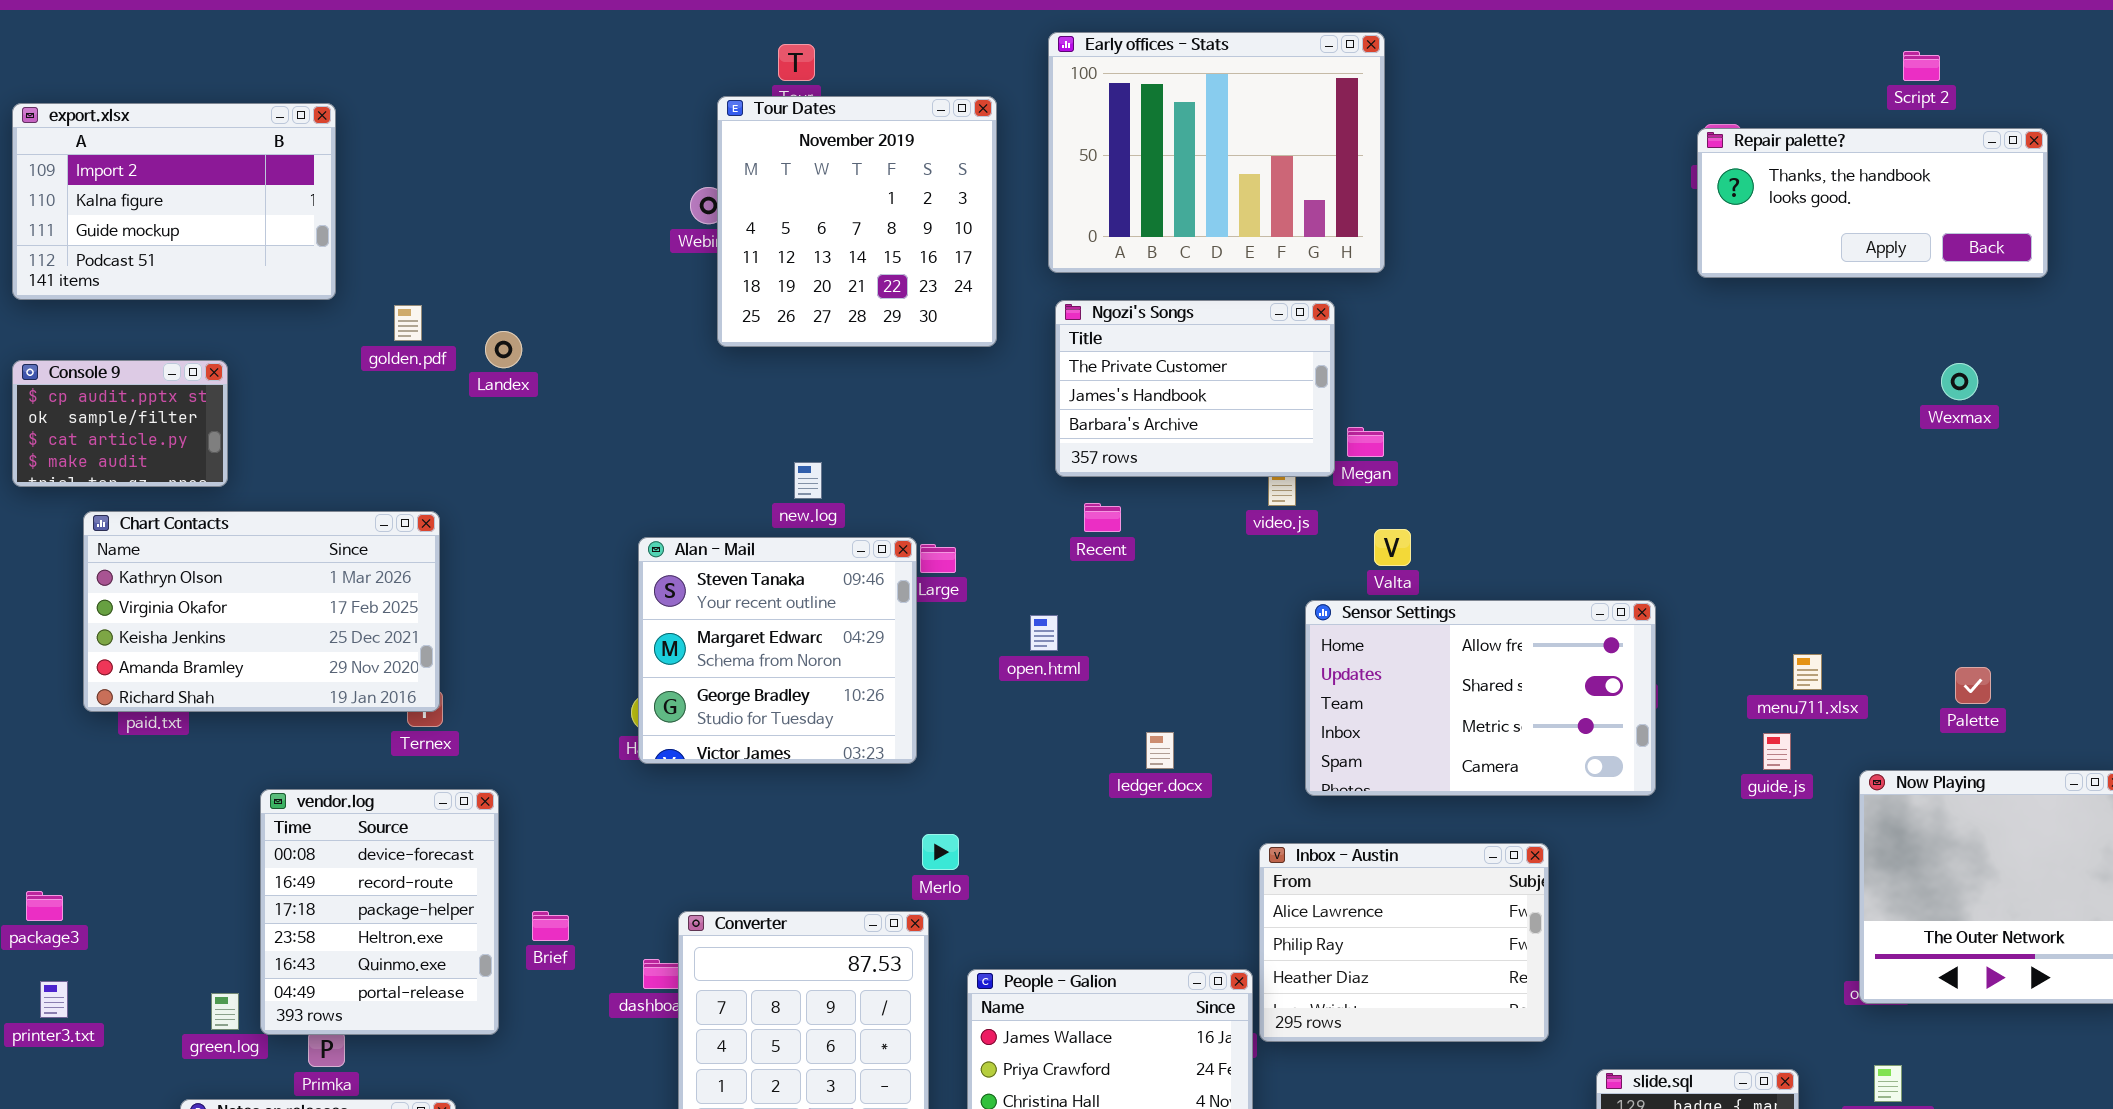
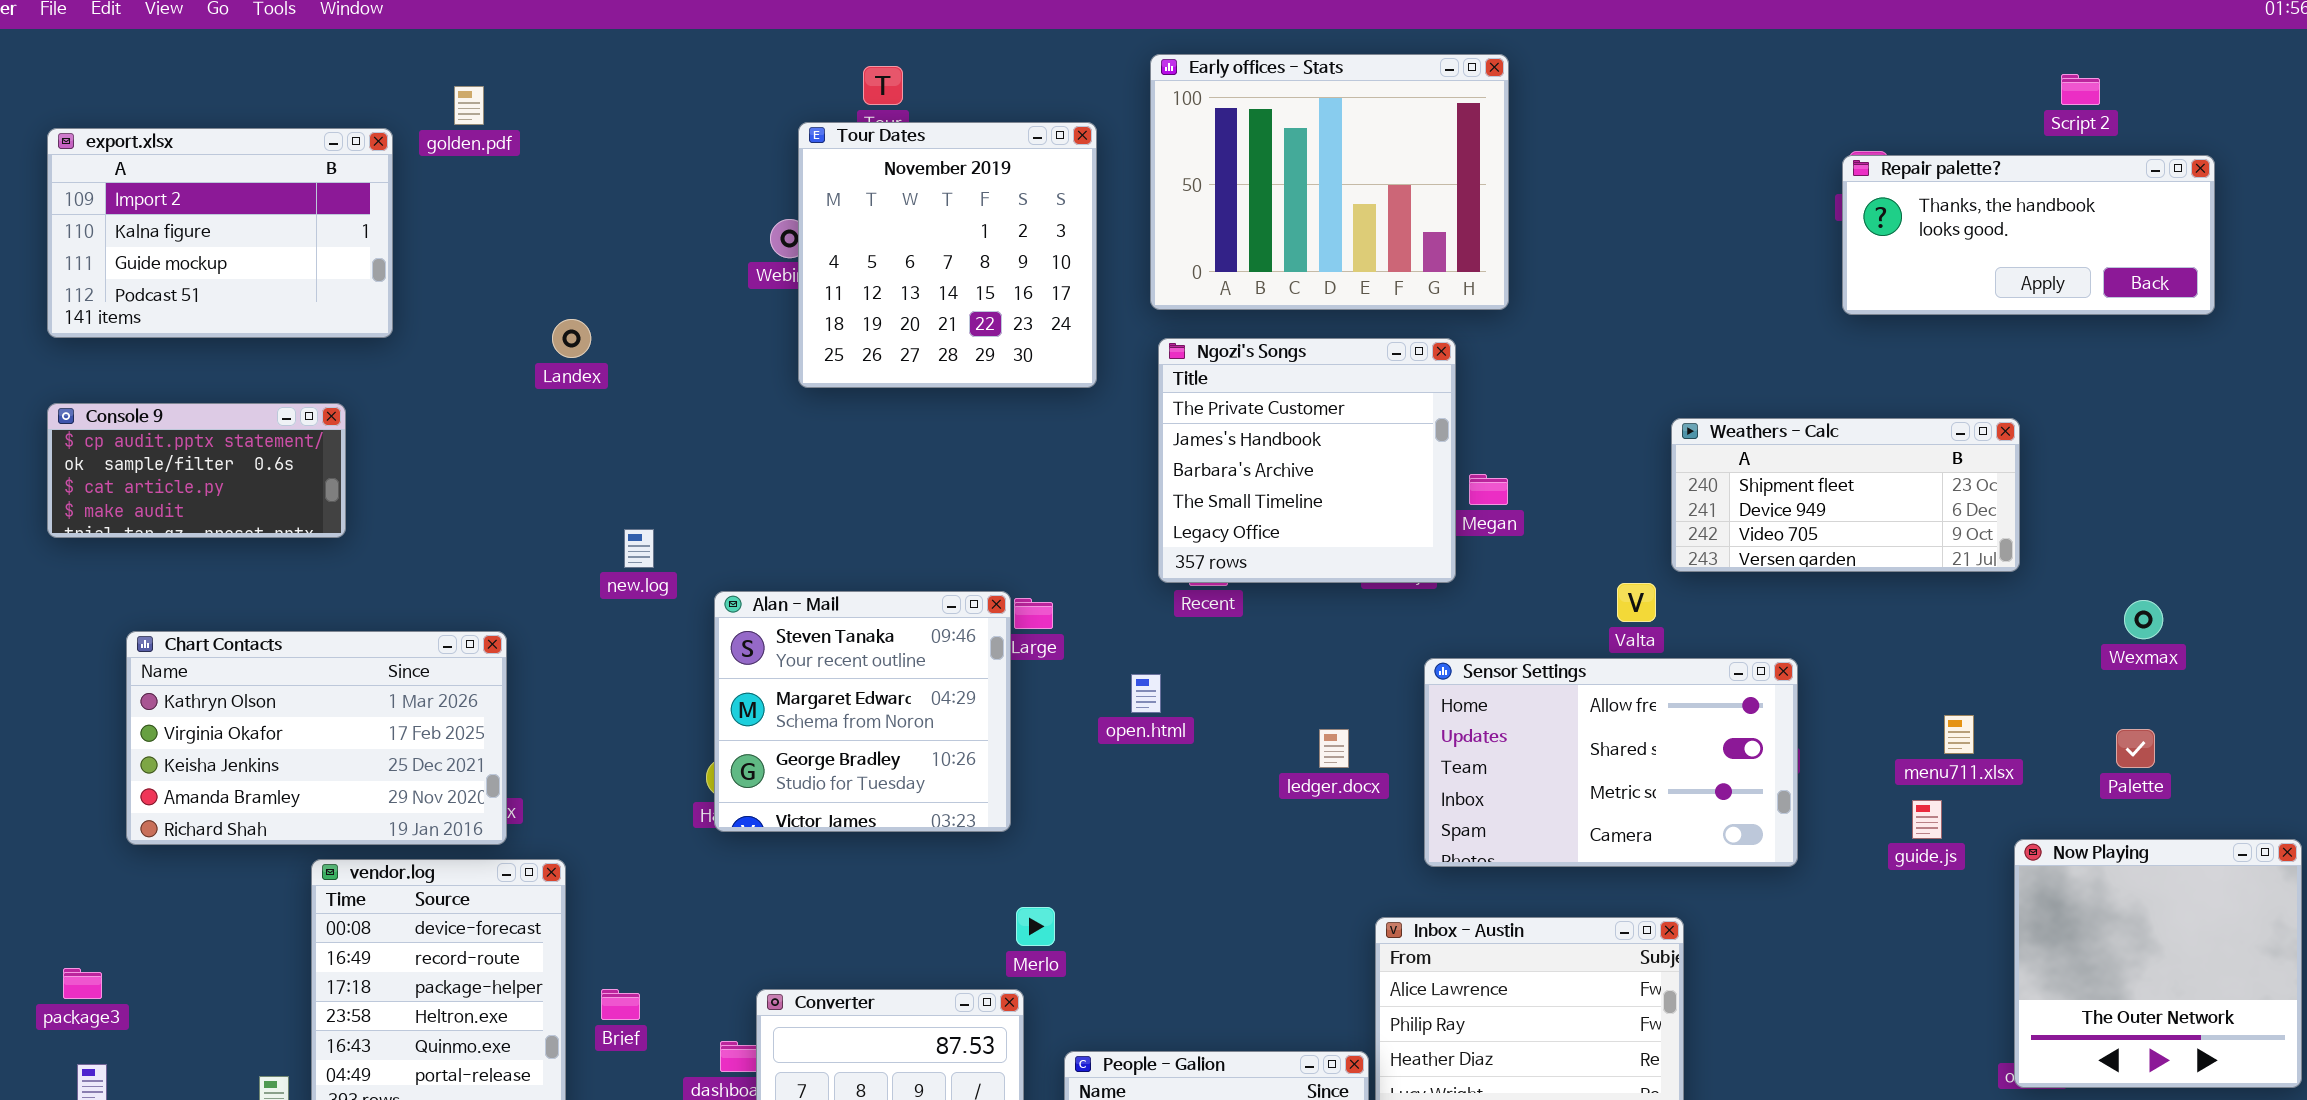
Ngozi's Songs: [1055,300,1335,477] -> [1158,338,1456,583], resized
golden.pdf: [394,305,422,341] -> [454,86,484,125], moved
Landex: [485,331,522,368] -> [552,319,591,358], moved
Console 9: [12,360,228,487] -> [47,403,346,538], resized
Wexmax: [1941,363,1978,400] -> [2124,600,2163,639], moved
Weathers - Calc: none -> [1671,418,2020,572], opened
new.log: [794,462,822,499] -> [624,529,654,568], moved
Chart Contacts: [83,511,440,712] -> [126,631,507,845], moved
Valta: [1374,529,1411,566] -> [1617,583,1656,622], moved
ledger.docx: [1146,732,1174,769] -> [1319,729,1349,768], moved

